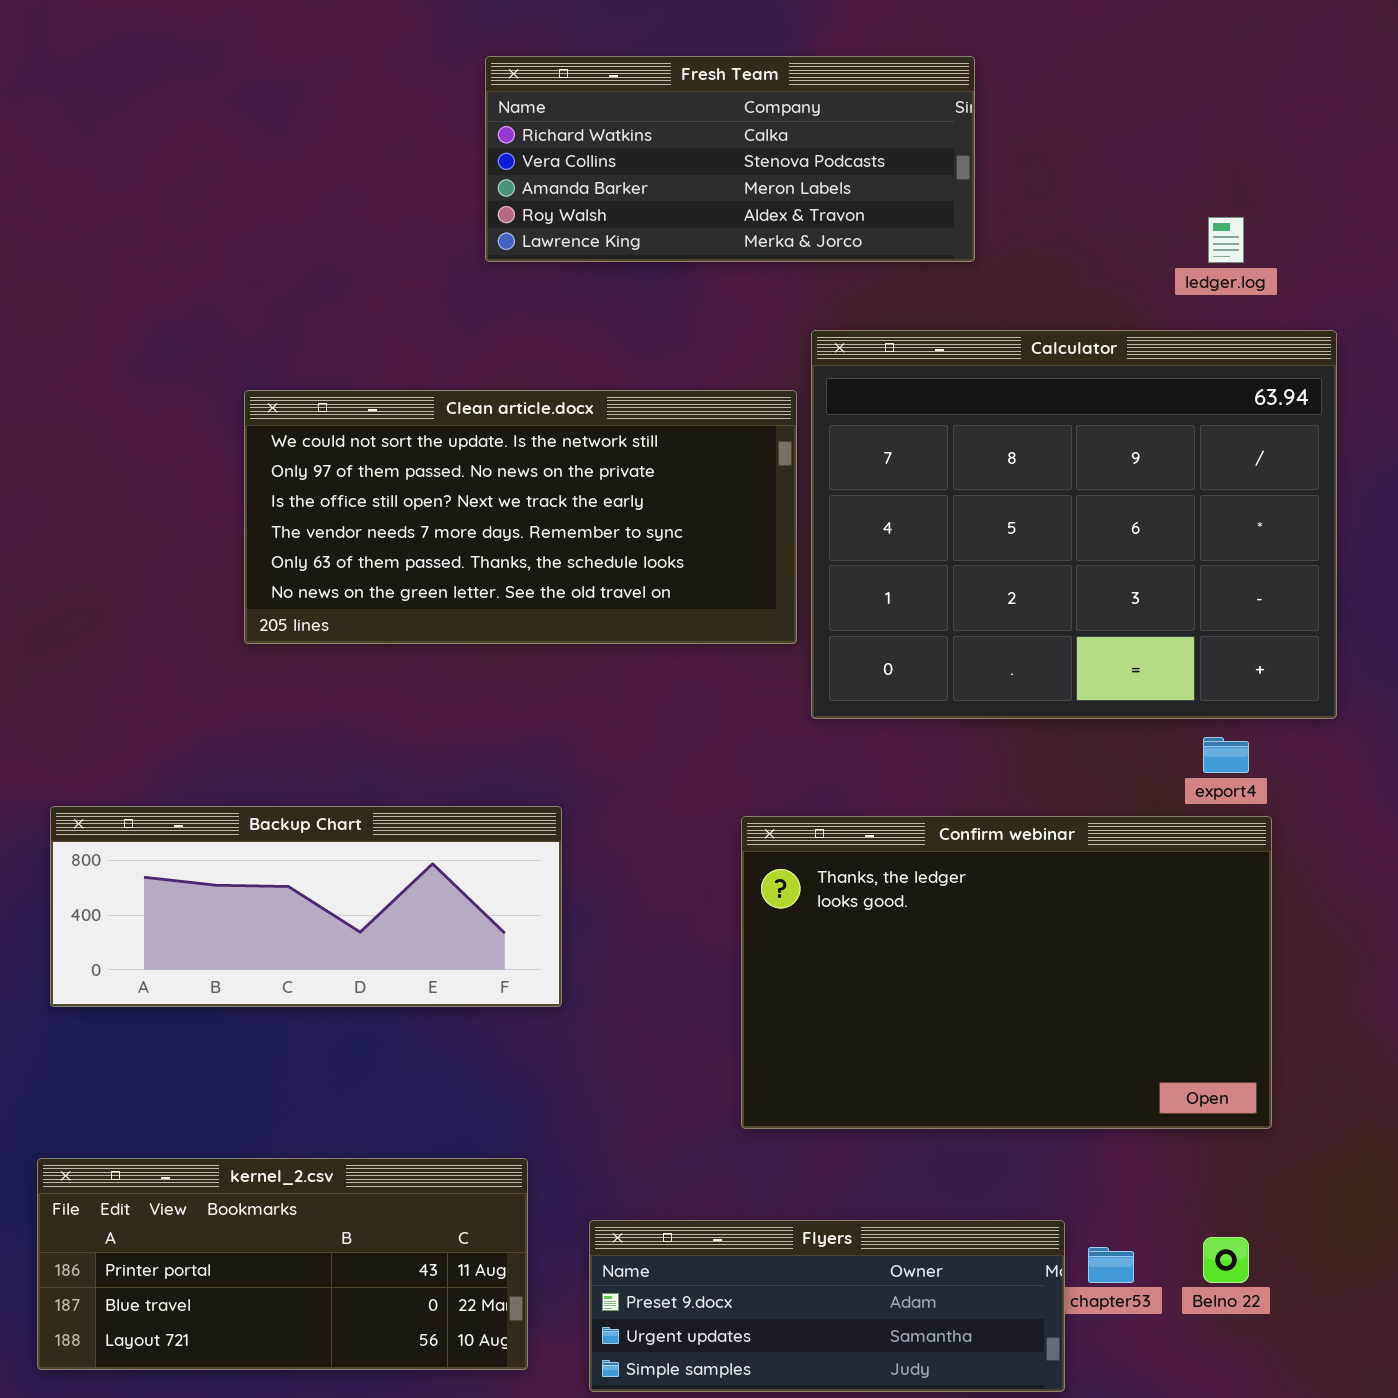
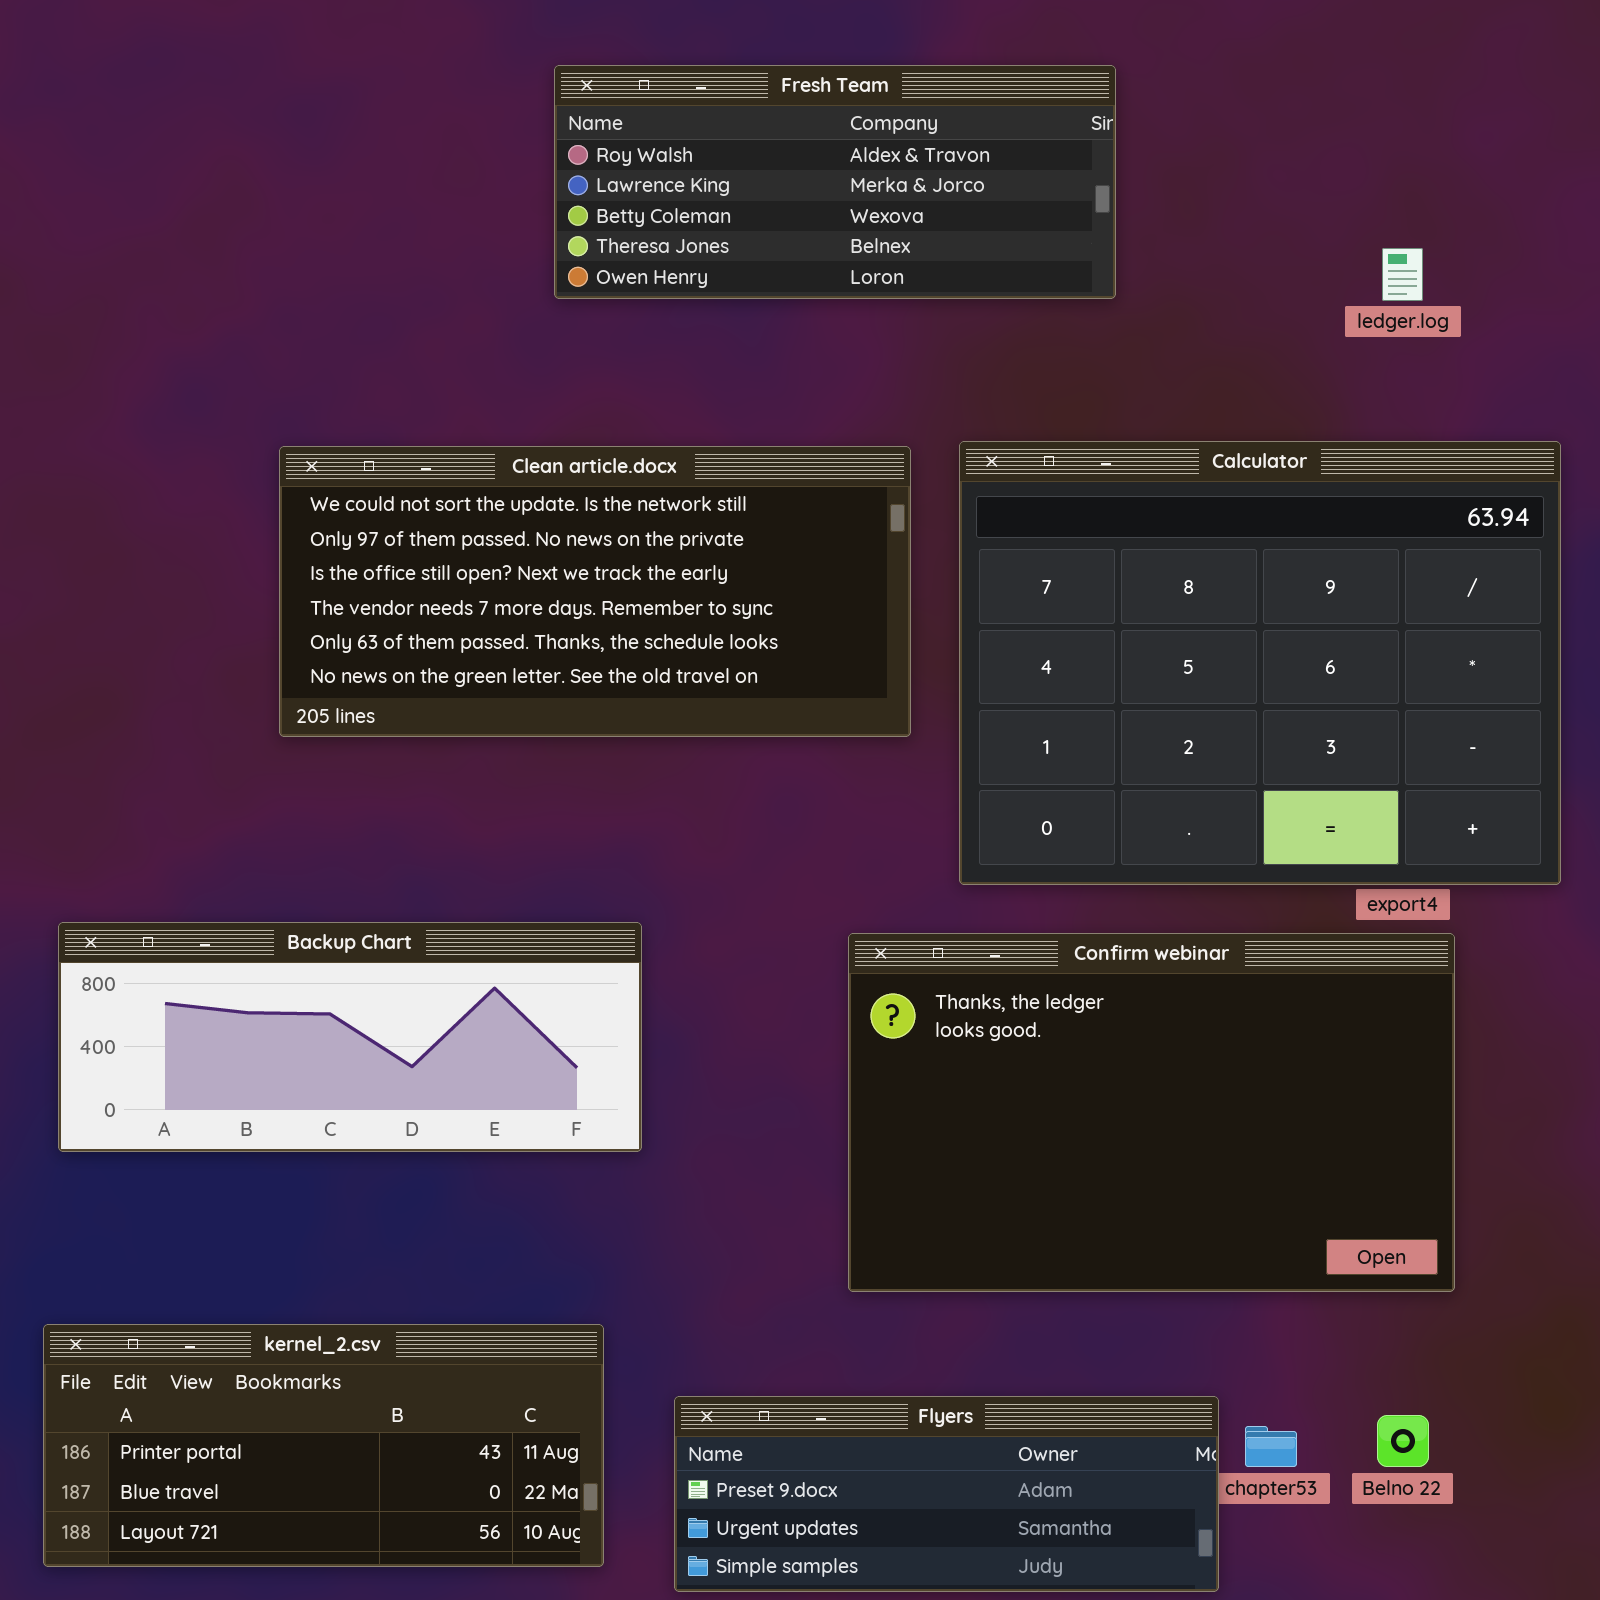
Fresh Team: [485,56,975,262] -> [554,65,1116,299], scrolled down 3 rows
Calculator: [811,330,1337,719] -> [959,441,1561,885], moved

